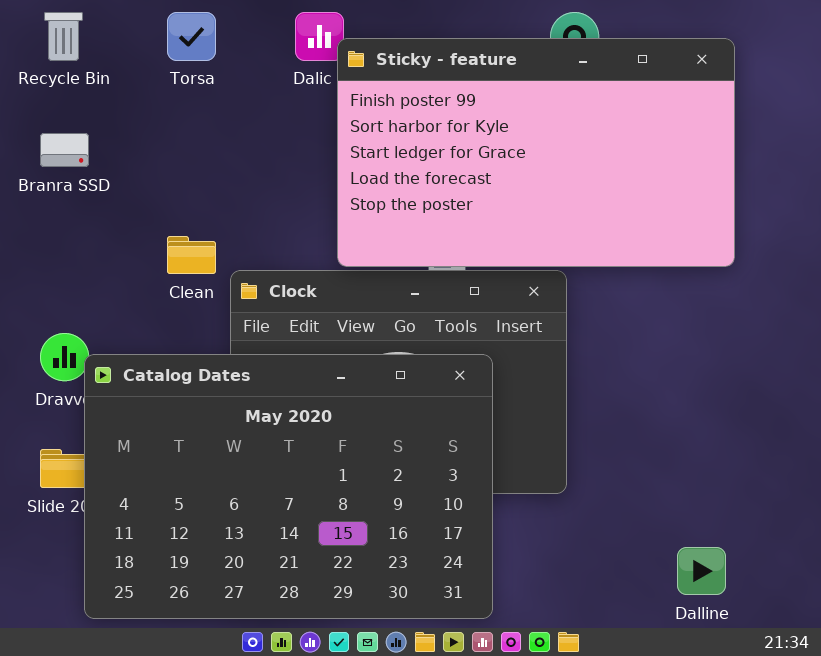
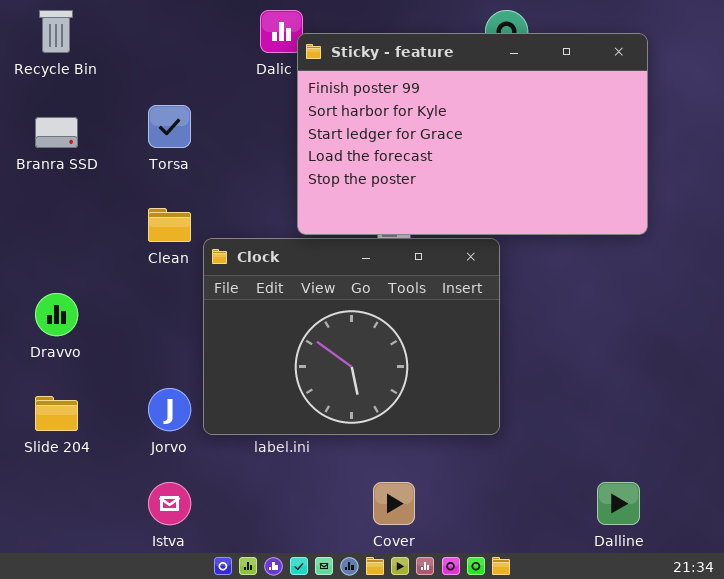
Torsa: [167,12,216,61] -> [148,105,191,148], moved
Catalog Dates: [84,354,493,619] -> none, closed

